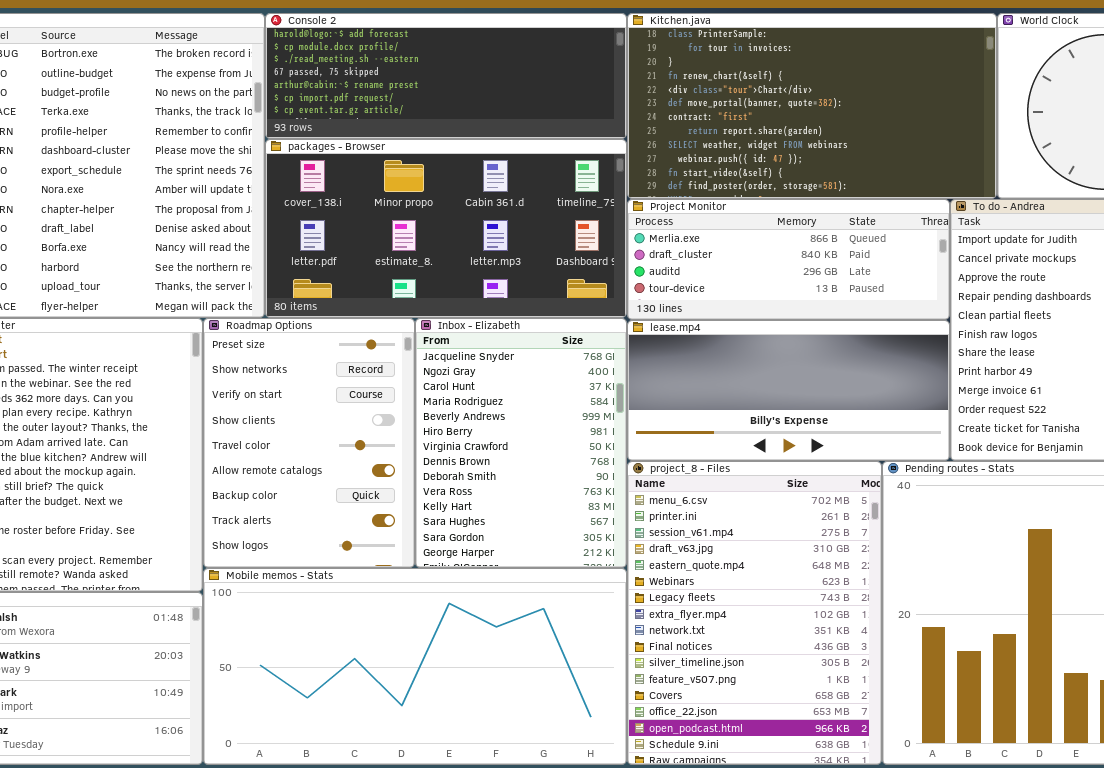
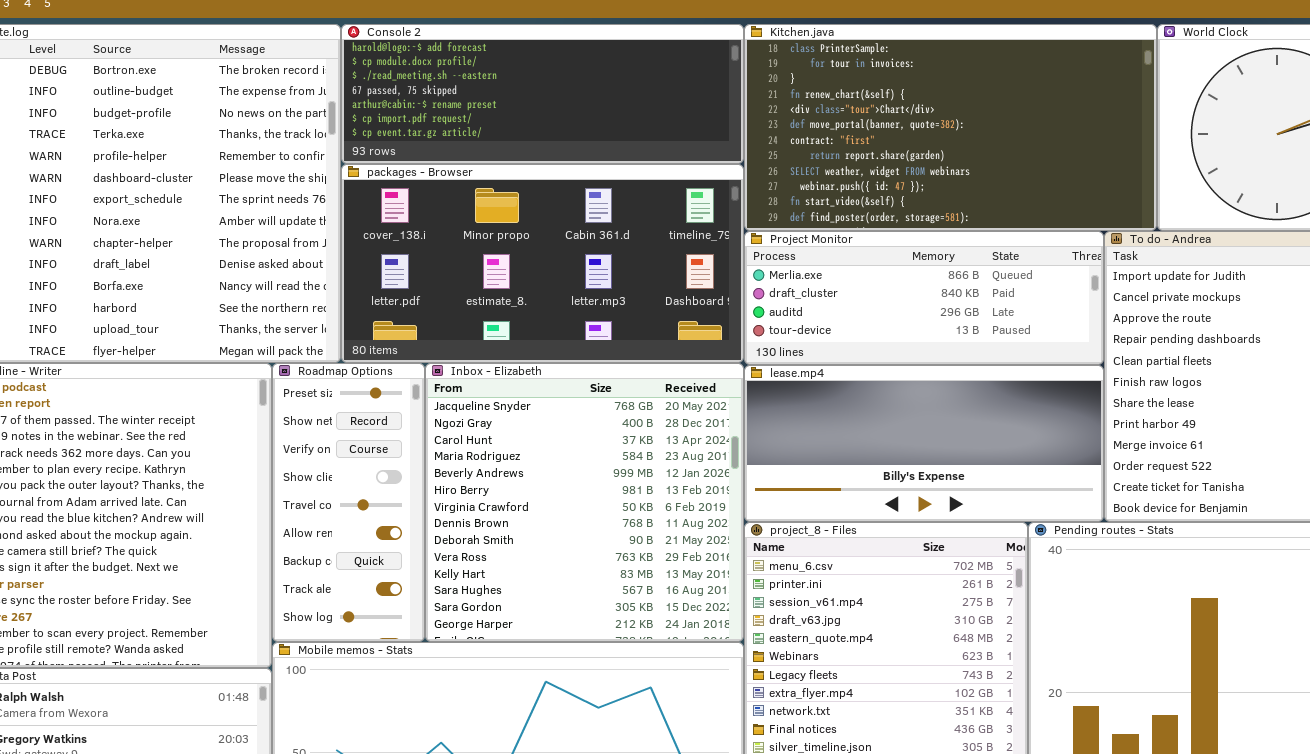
Roadmap Options: [203,318,415,568] -> [272,363,425,642], resized
Inbox - Elizabeth: [415,318,627,568] -> [425,363,744,642], resized

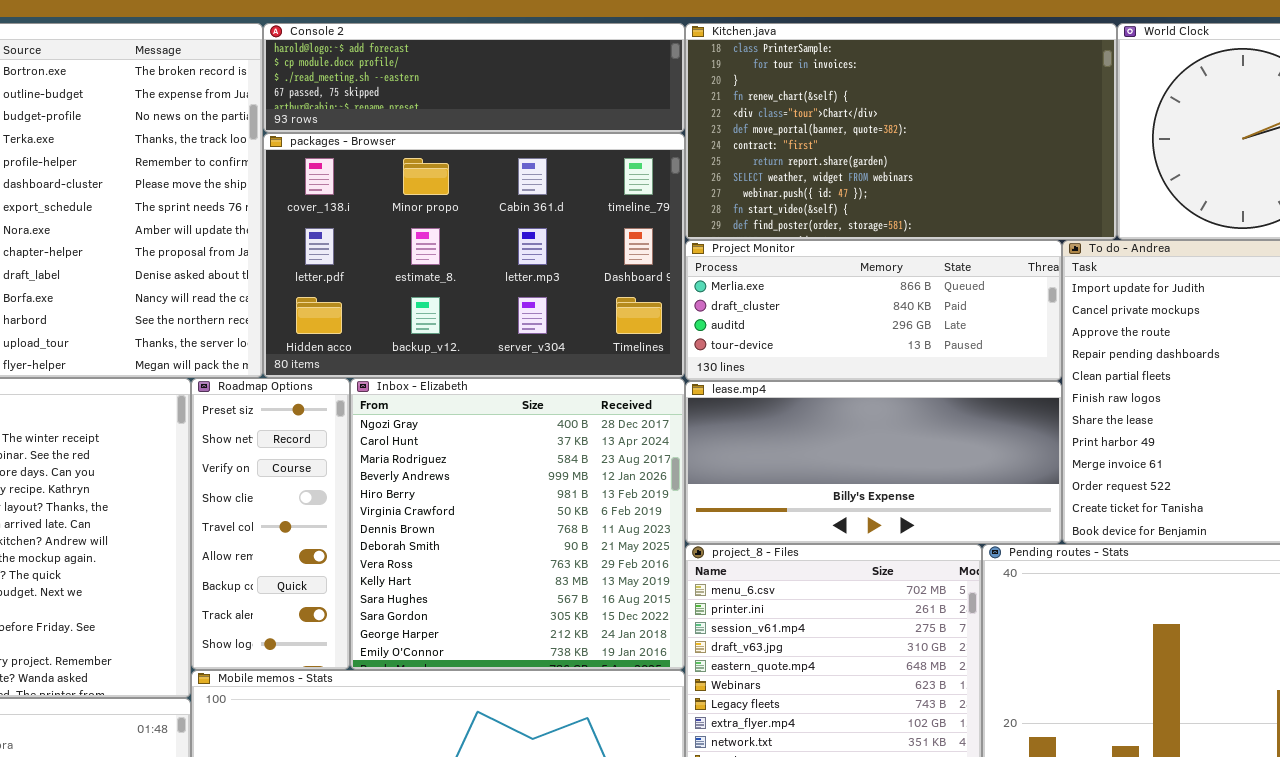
Console 2: [341,24,744,164] -> [263,23,685,133], resized
packages - Browser: [341,164,744,363] -> [263,133,685,378], resized
Inbox - Elizabeth: [425,363,744,642] -> [350,378,685,670], scrolled down 1 row

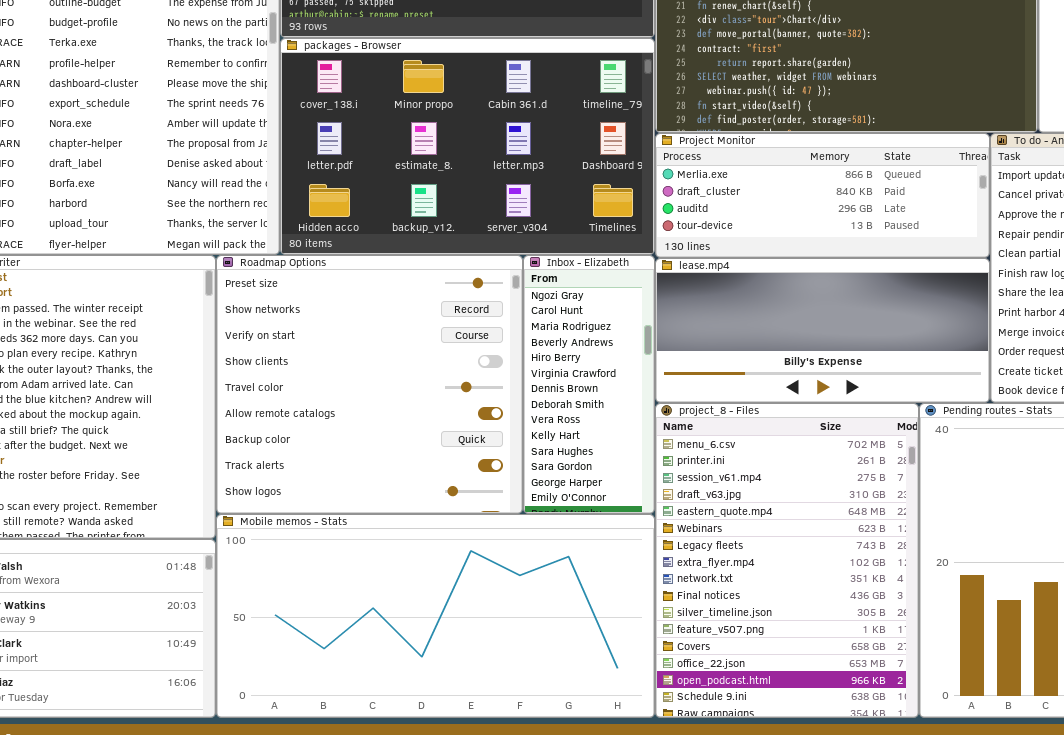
Roadmap Options: [191,378,350,670] -> [216,255,523,514], resized
Inbox - Elizabeth: [350,378,685,670] -> [523,255,655,514], resized

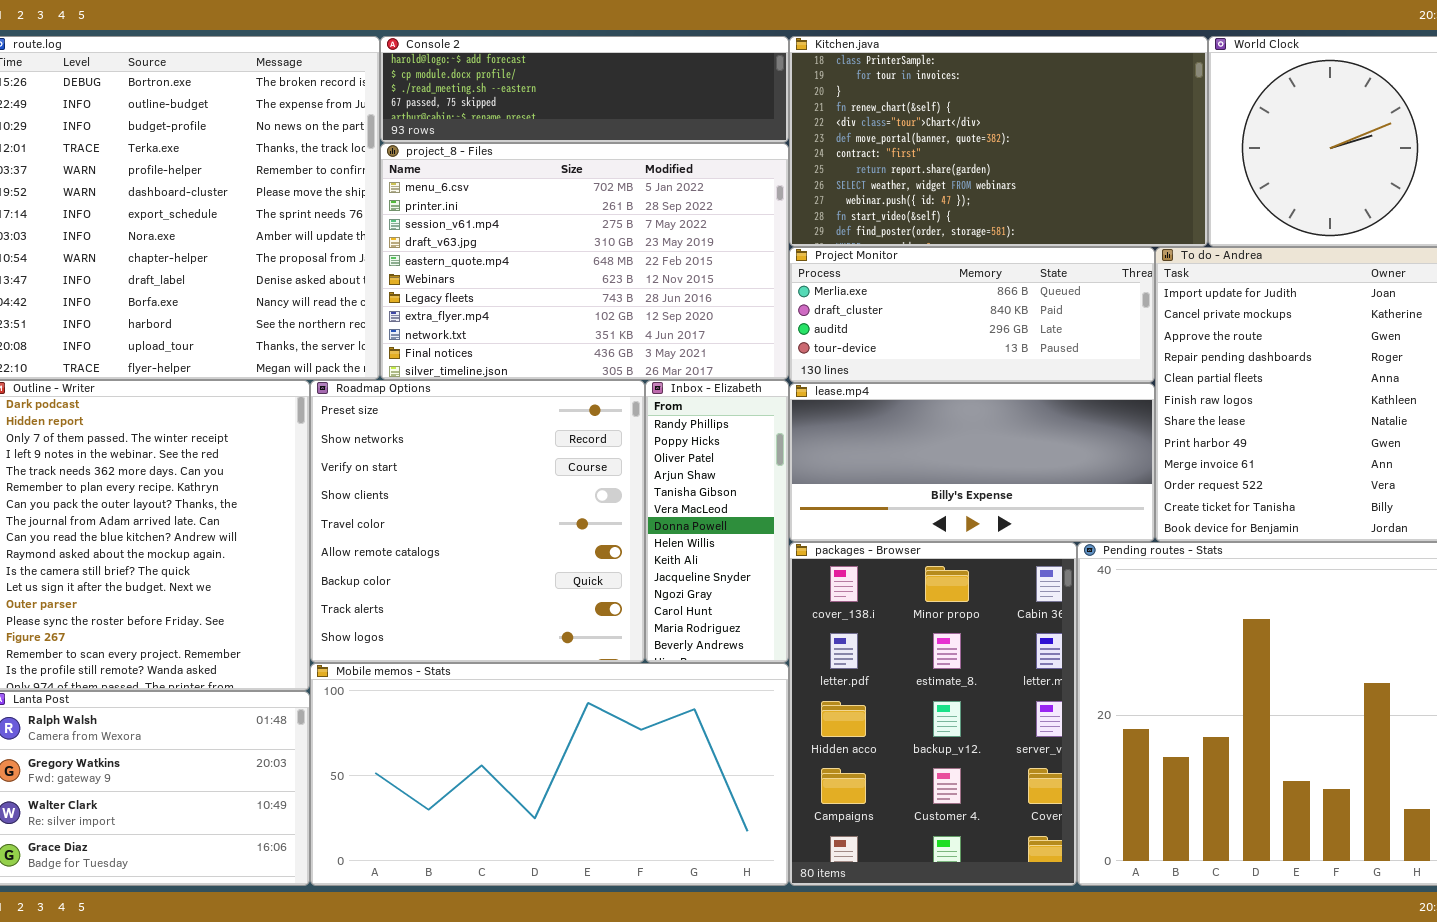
packages - Browser: [280,38,655,255] -> [789,542,1077,886], moved, resized
Inbox - Elizabeth: [523,255,655,514] -> [645,380,789,663], scrolled up 10 rows
project_8 - Files: [655,403,919,718] -> [380,143,789,380], moved, resized

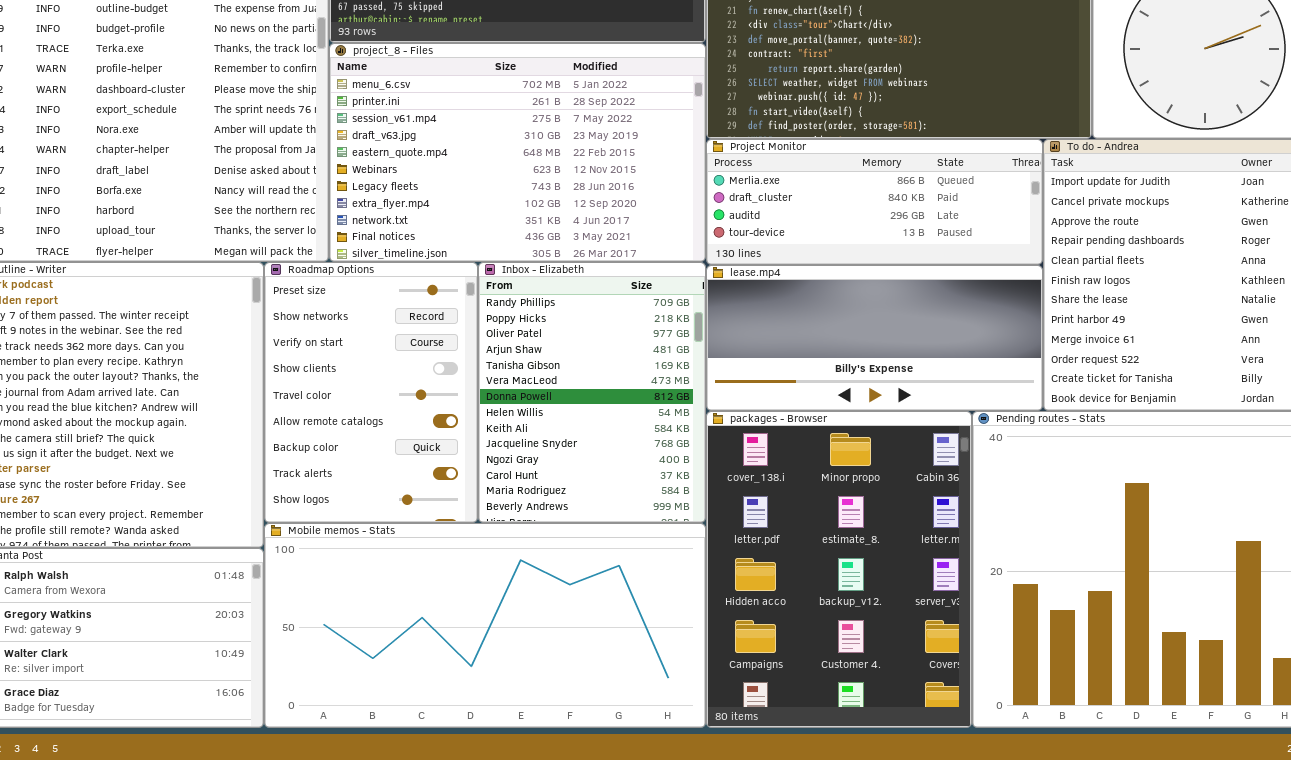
Roadmap Options: [310,380,645,663] -> [264,262,478,523], resized
Inbox - Elizabeth: [645,380,789,663] -> [478,262,706,523], resized

